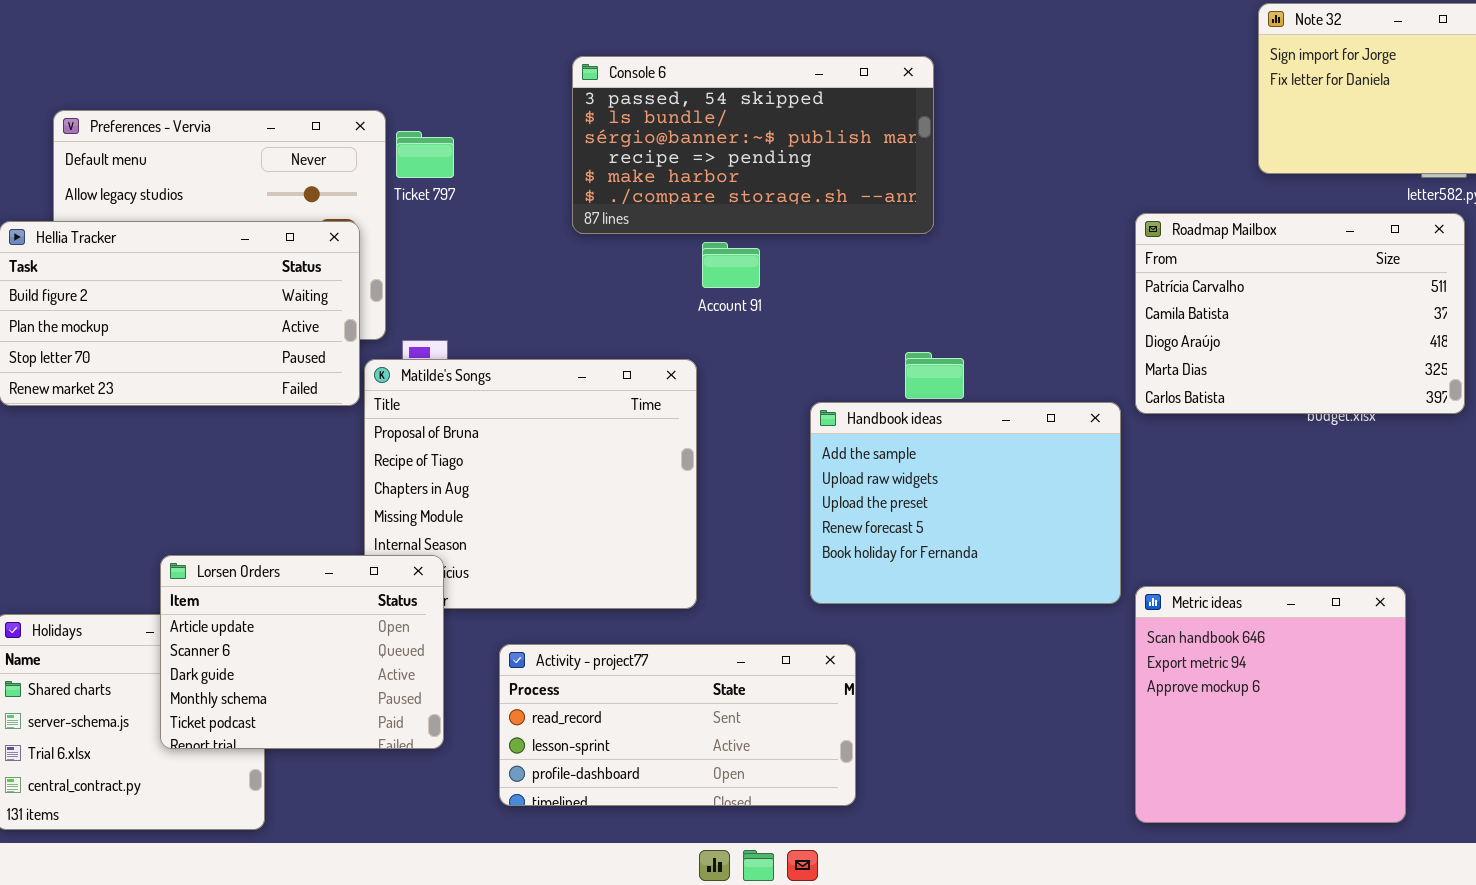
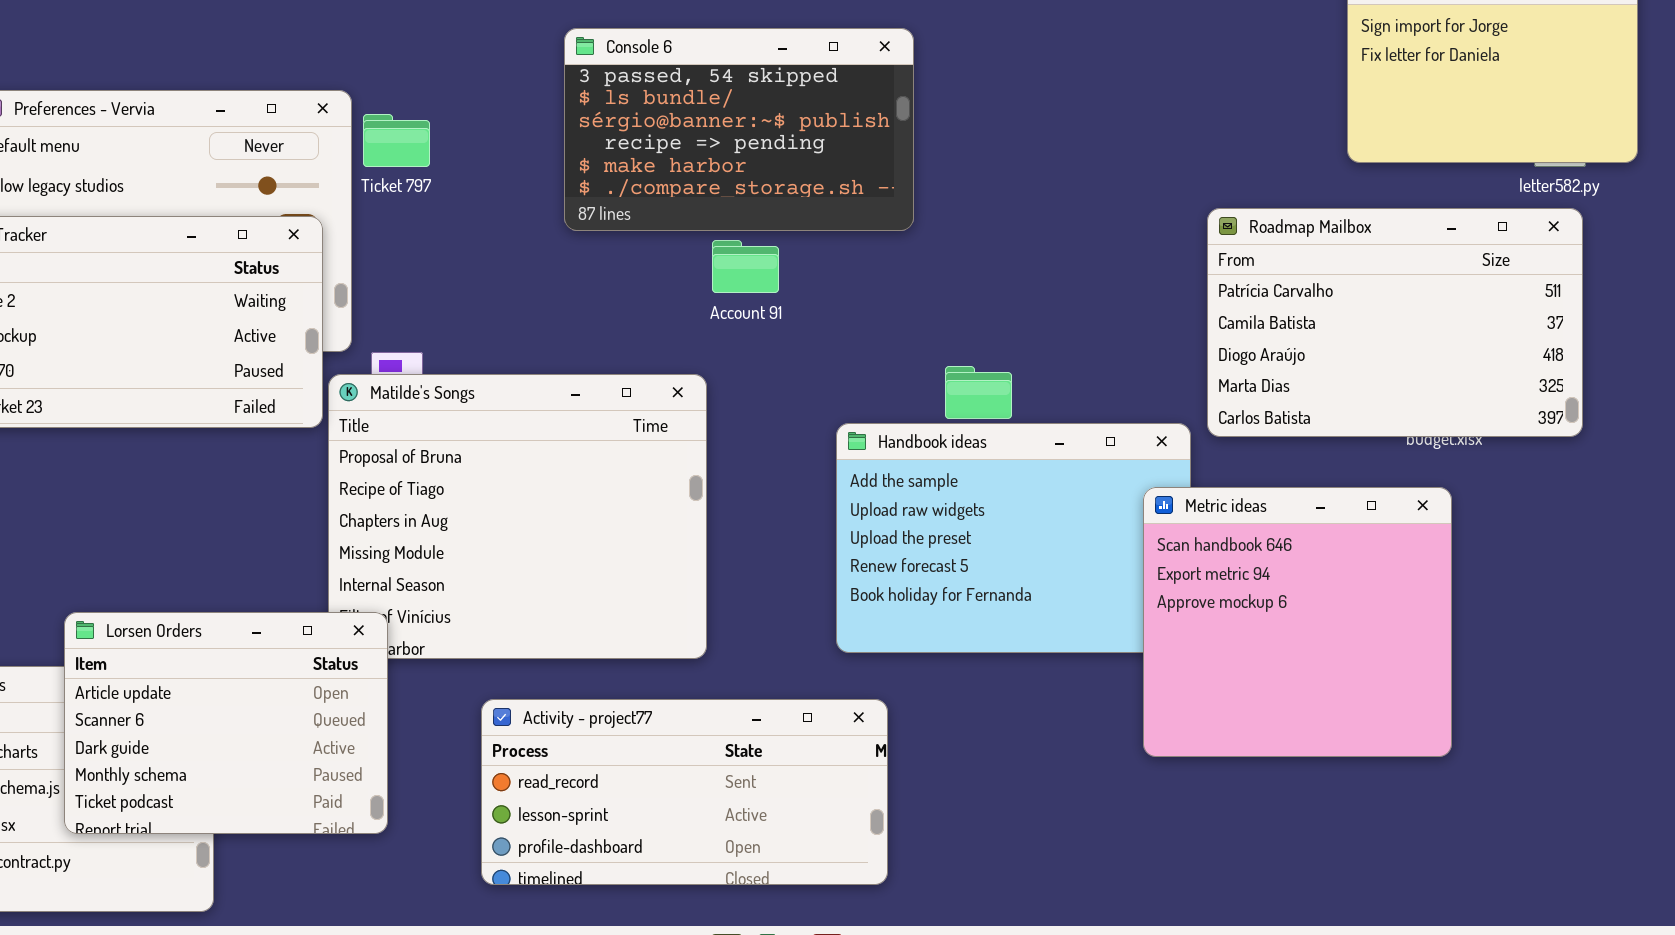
Console 6: [572,56,934,234] -> [564,28,914,231], resized
Lorsen Orders: [160,555,444,749] -> [64,612,388,834], moved
Metric ideas: [1135,586,1406,823] -> [1143,487,1452,757], moved

